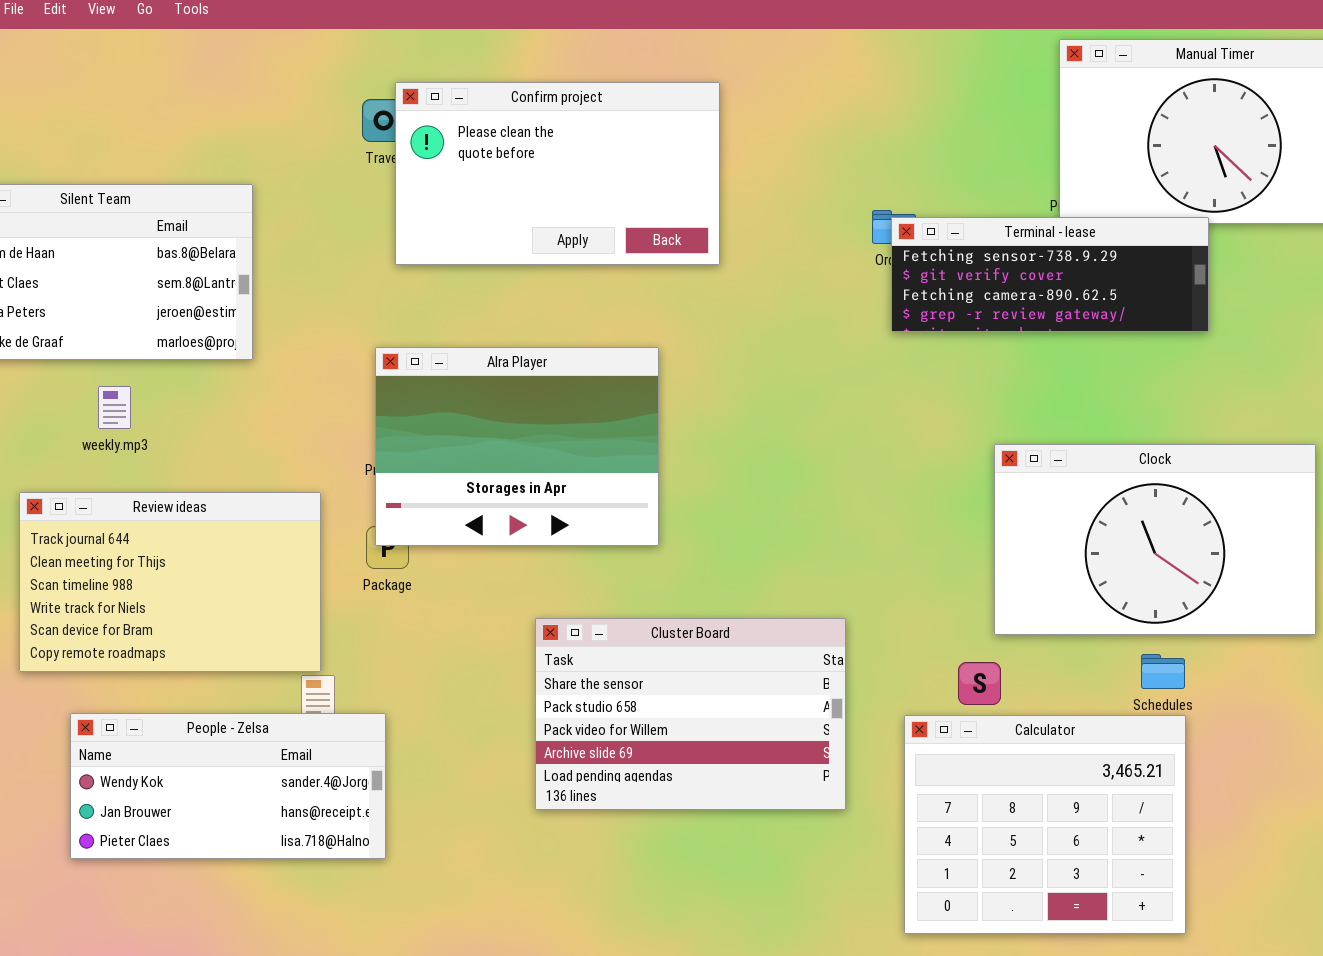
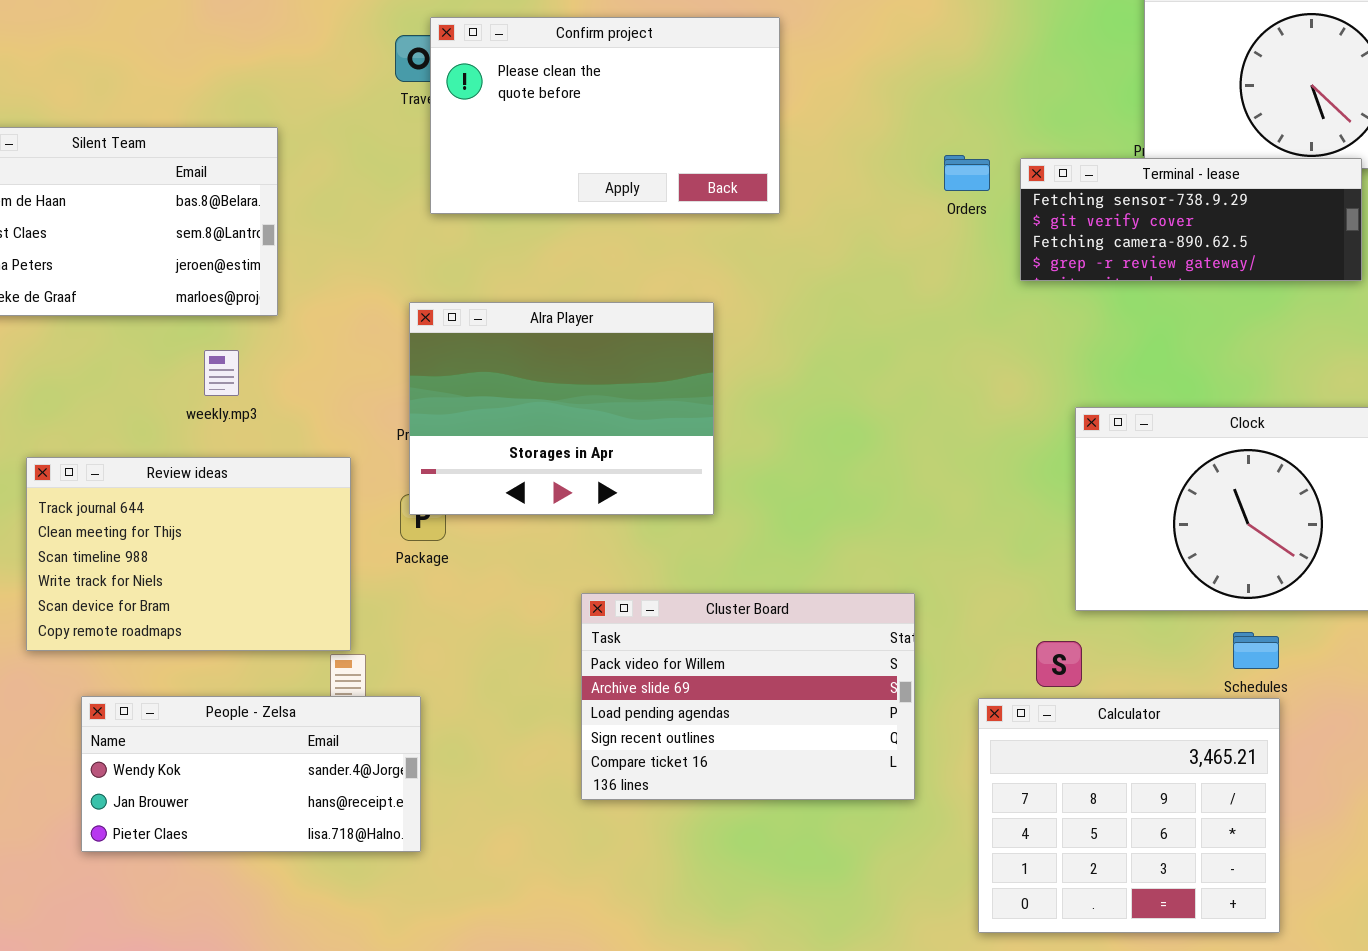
Terminal - lease: [891,217,1209,332] -> [1020,158,1362,281], moved
weekly.mp3: [98,386,131,429] -> [204,350,239,396], moved
Cluster Board: [535,618,846,810] -> [581,593,915,800], scrolled down 2 rows

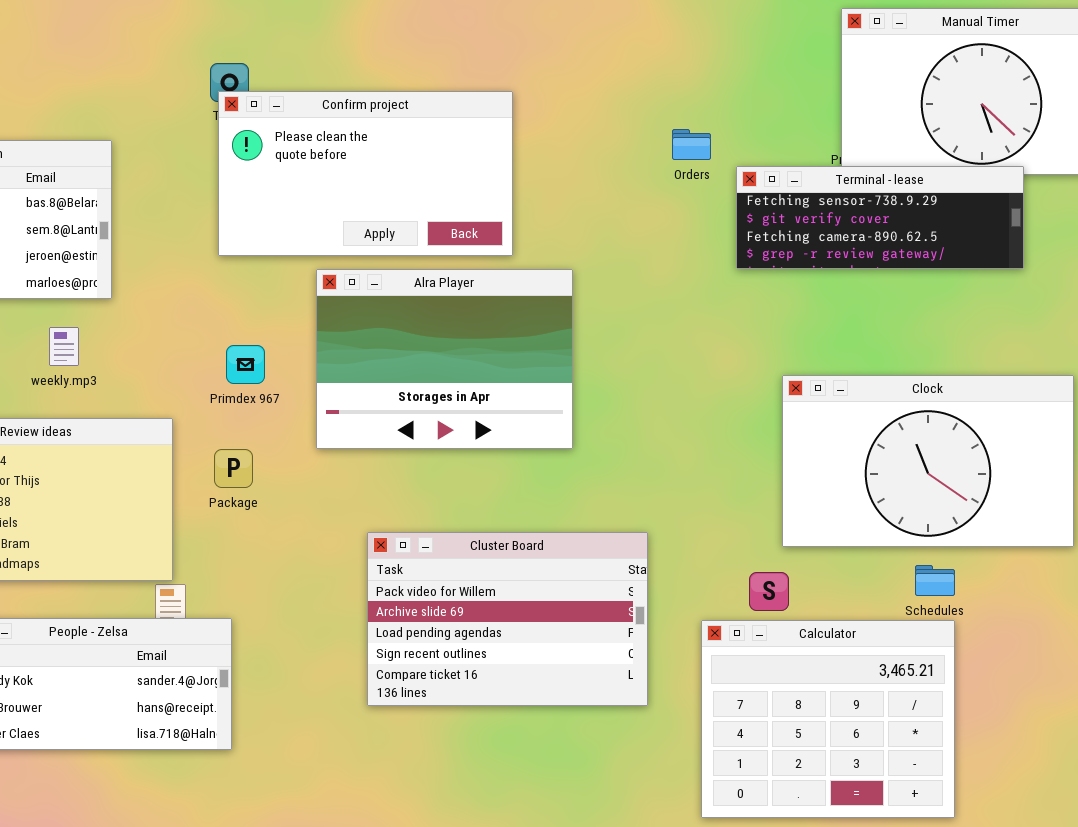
Confirm project: [430,17,780,214] -> [218,91,513,256], moved
Orders: [944,155,990,191] -> [672,129,711,160], moved
Alra Player: [409,302,714,515] -> [316,269,573,449], moved

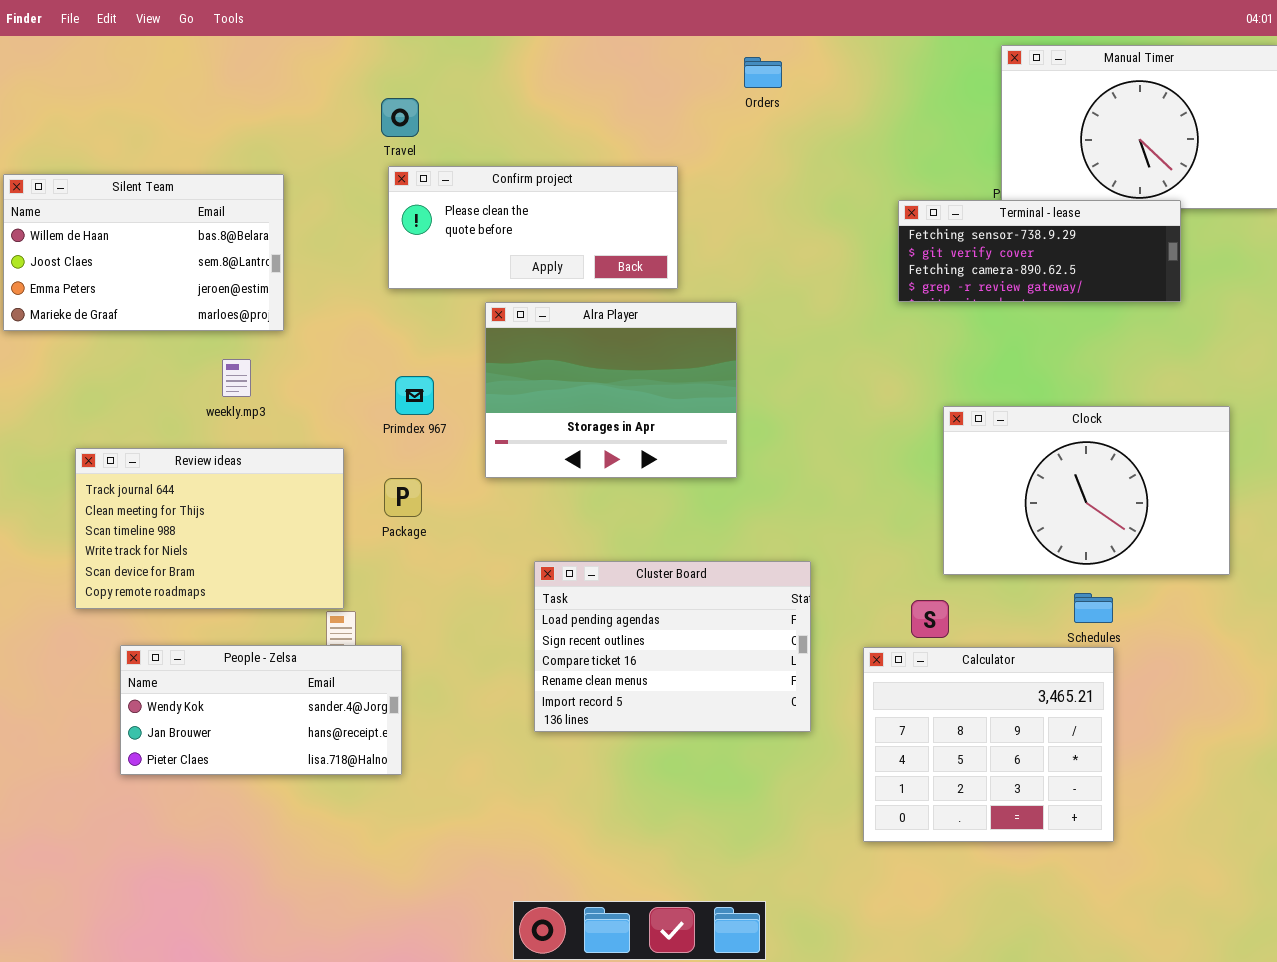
Confirm project: [218,91,513,256] -> [388,166,678,289], resized
Orders: [672,129,711,160] -> [744,57,782,88], moved
Cluster Board: [367,532,648,706] -> [534,561,811,732], scrolled down 2 rows

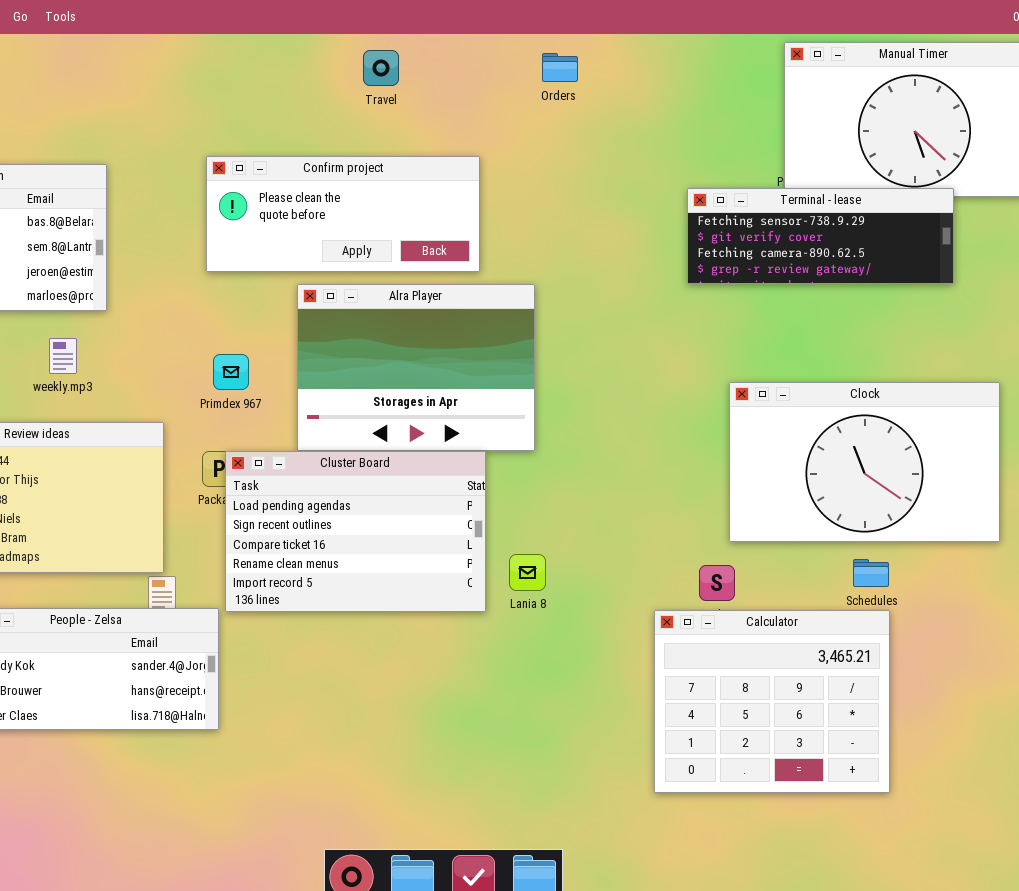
Travel: [381,98,419,137] -> [363,50,399,86], moved
Cluster Board: [534,561,811,732] -> [225,451,486,612], moved

